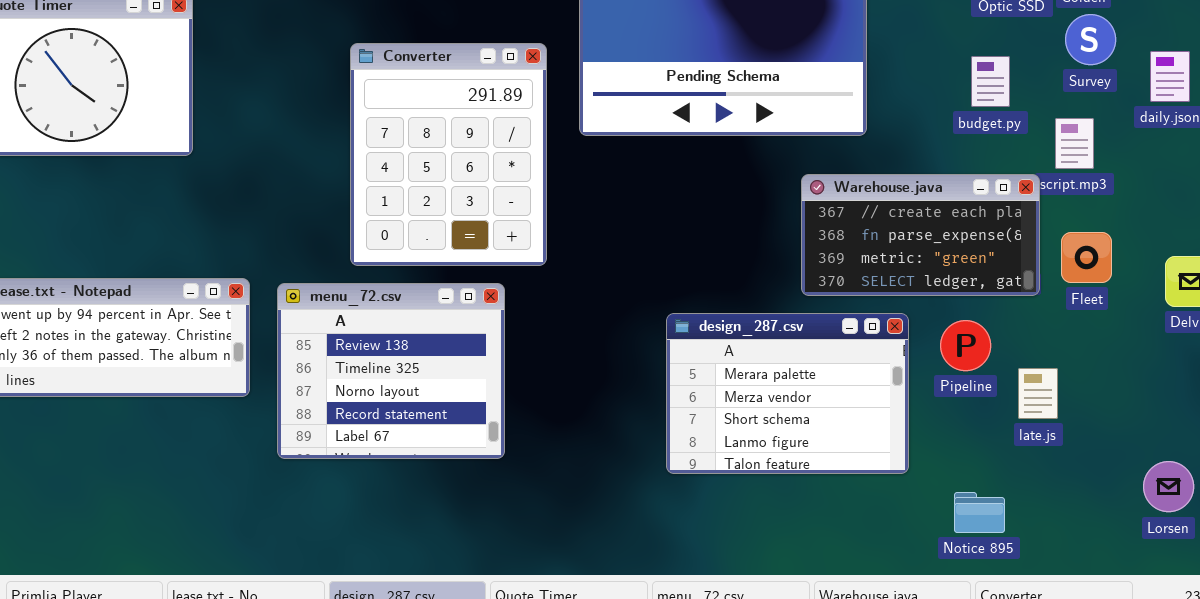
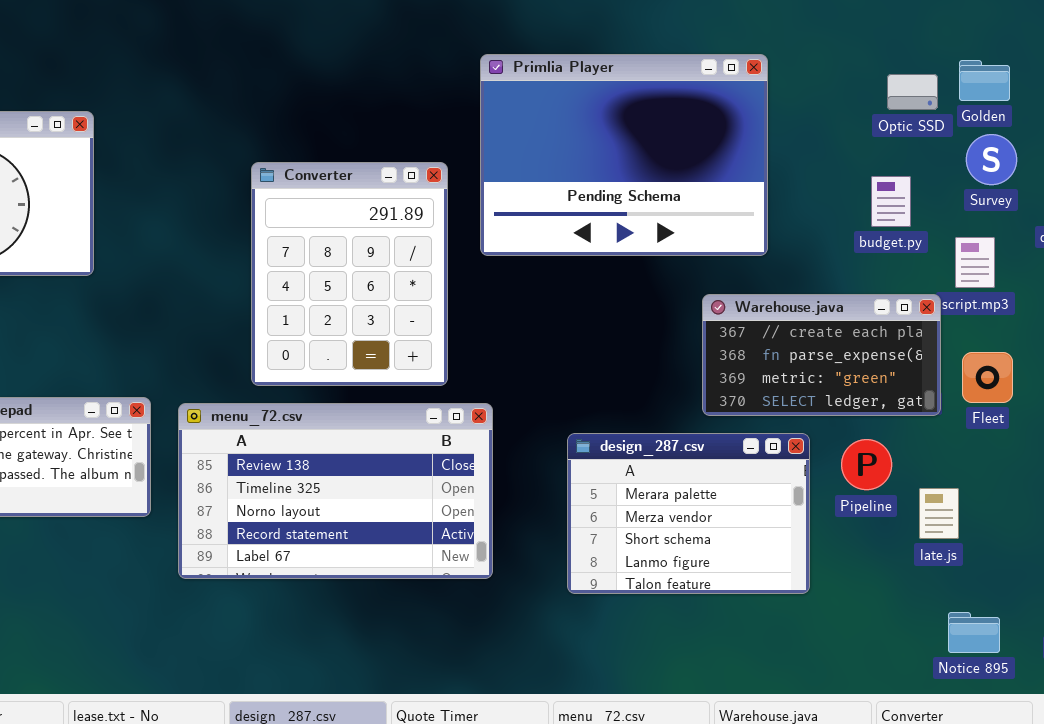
menu_72.csv: [277,283,505,459] -> [178,403,493,579], resized
Notice 895: [954,492,1005,533] -> [948,612,1000,653], moved

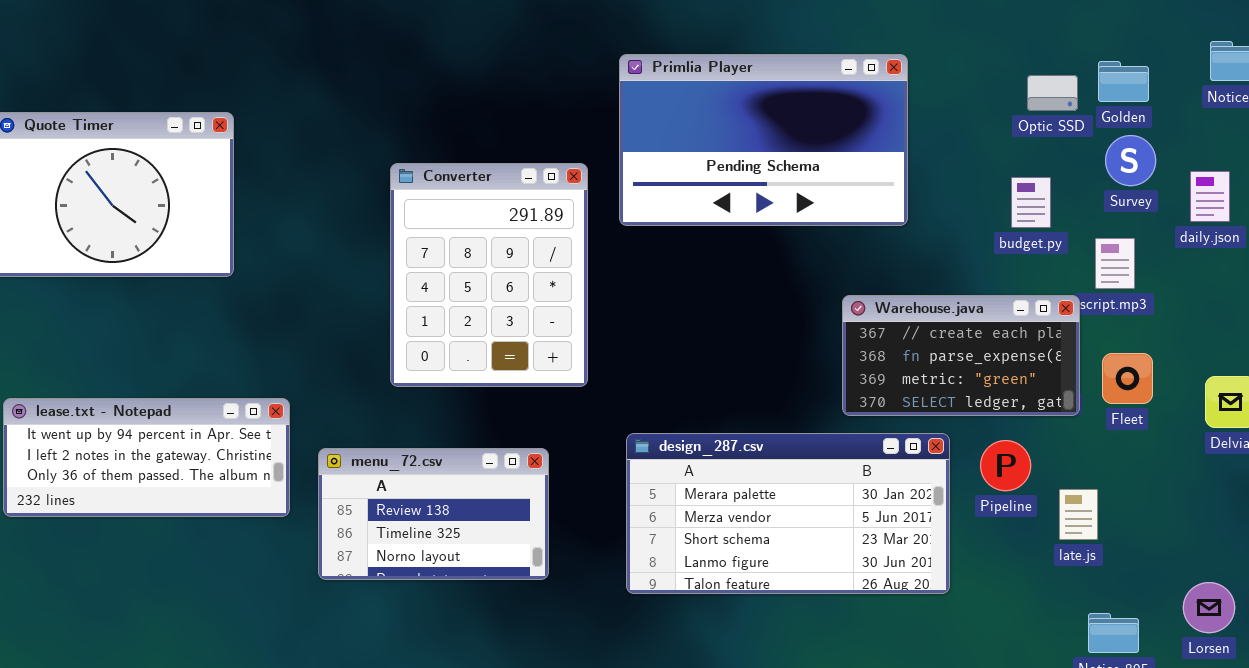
Primlia Player: [480,54,768,256] -> [619,54,908,226], resized
menu_72.csv: [178,403,493,579] -> [318,448,549,580], resized
design_287.csv: [567,433,810,594] -> [626,433,950,594], resized

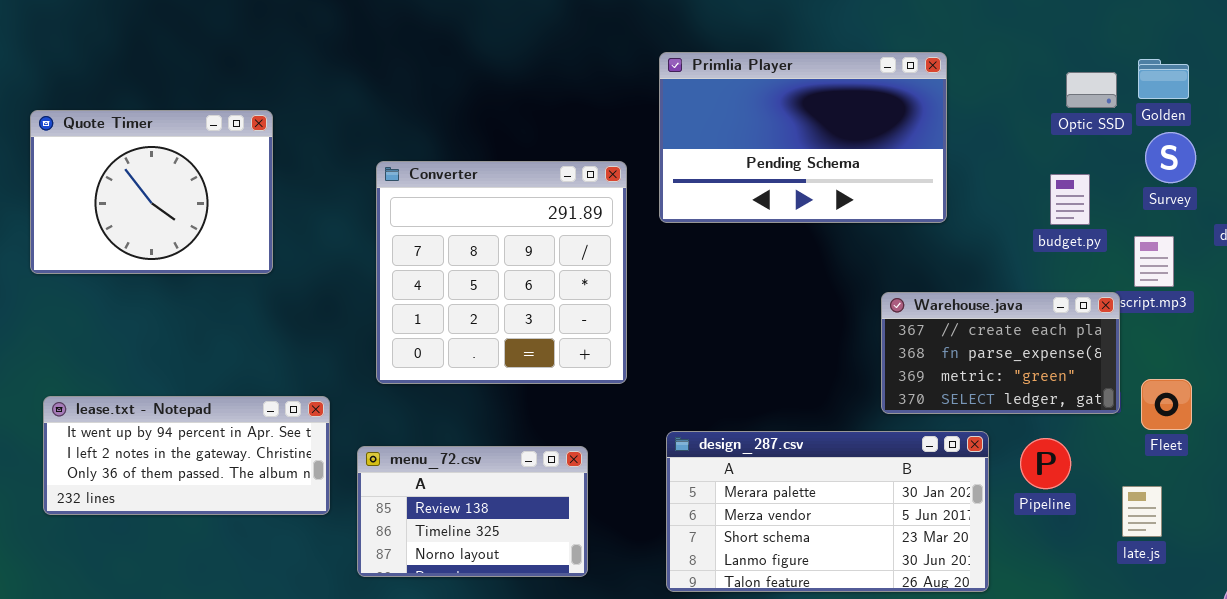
Converter: [390,163,588,387] -> [376,161,627,384], resized
Fleet: [1102,353,1153,404] -> [1141,379,1192,430], moved
late.js: [1059,489,1098,540] -> [1122,486,1162,537], moved

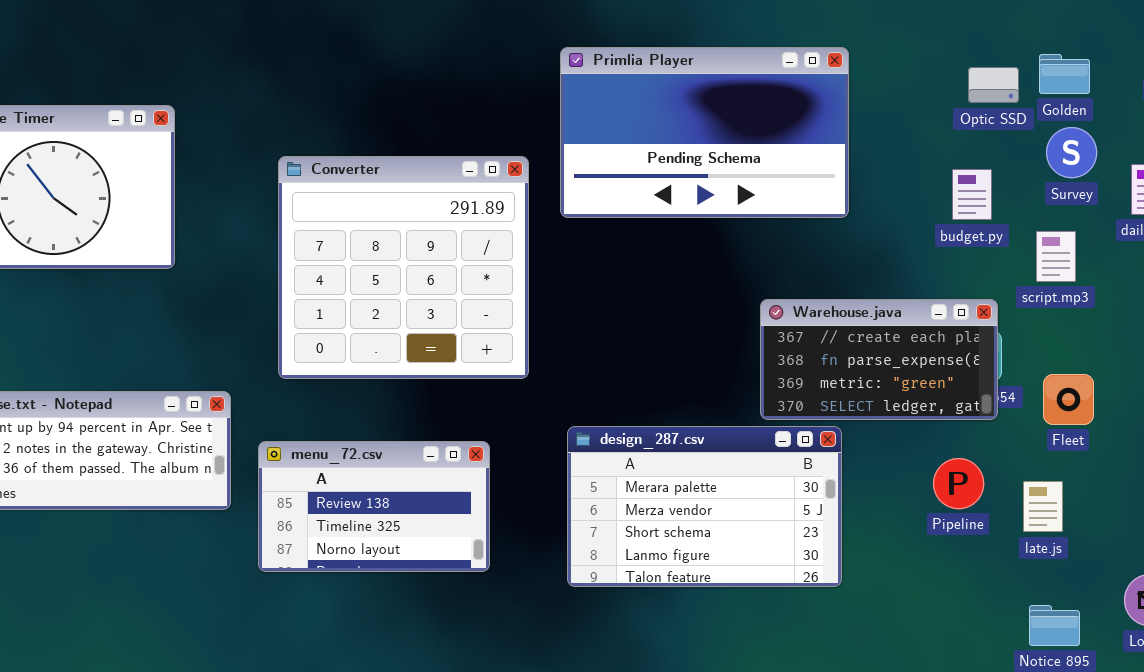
Warehouse.java: [881,292,1120,414] -> [760,299,998,420], moved
design_287.csv: [666,431,989,592] -> [567,426,842,587], resized
Pipeline: [1020,438,1071,489] -> [933,458,984,509], moved

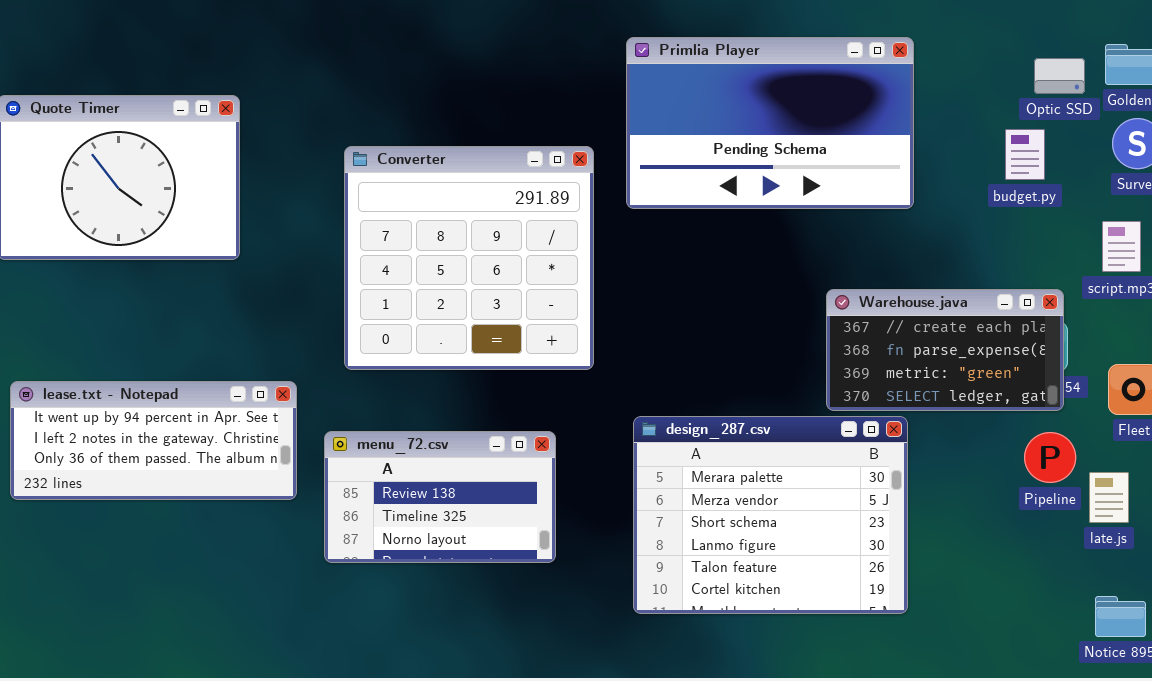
budget.py: [952,169,992,220] -> [1005,129,1045,180], moved
design_287.csv: [567,426,842,587] -> [633,416,908,614], resized
Pipeline: [933,458,984,509] -> [1024,432,1076,483], moved

